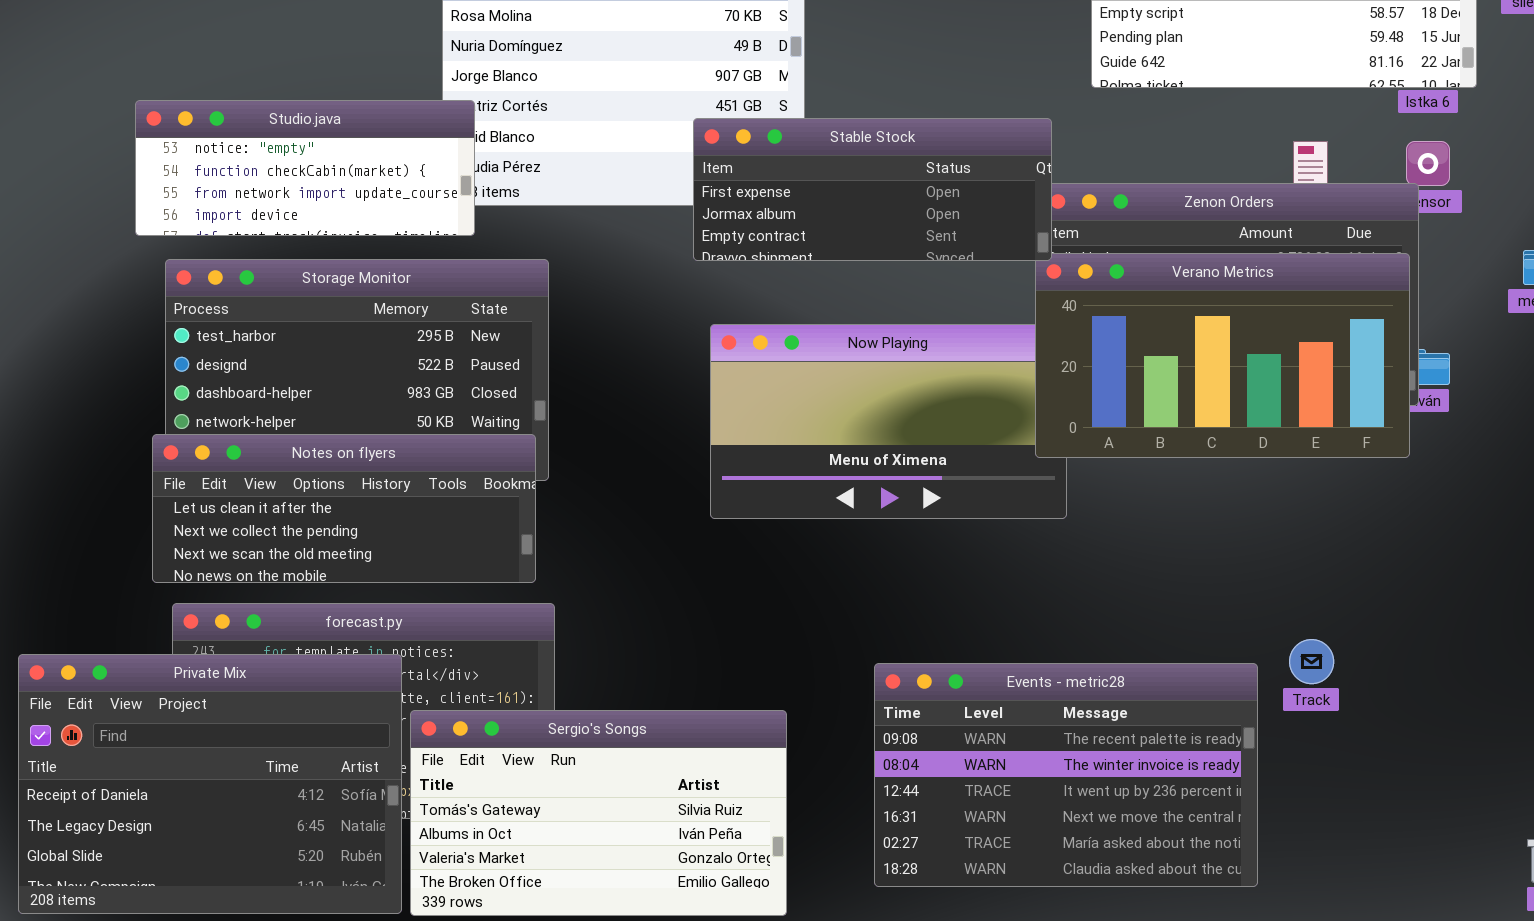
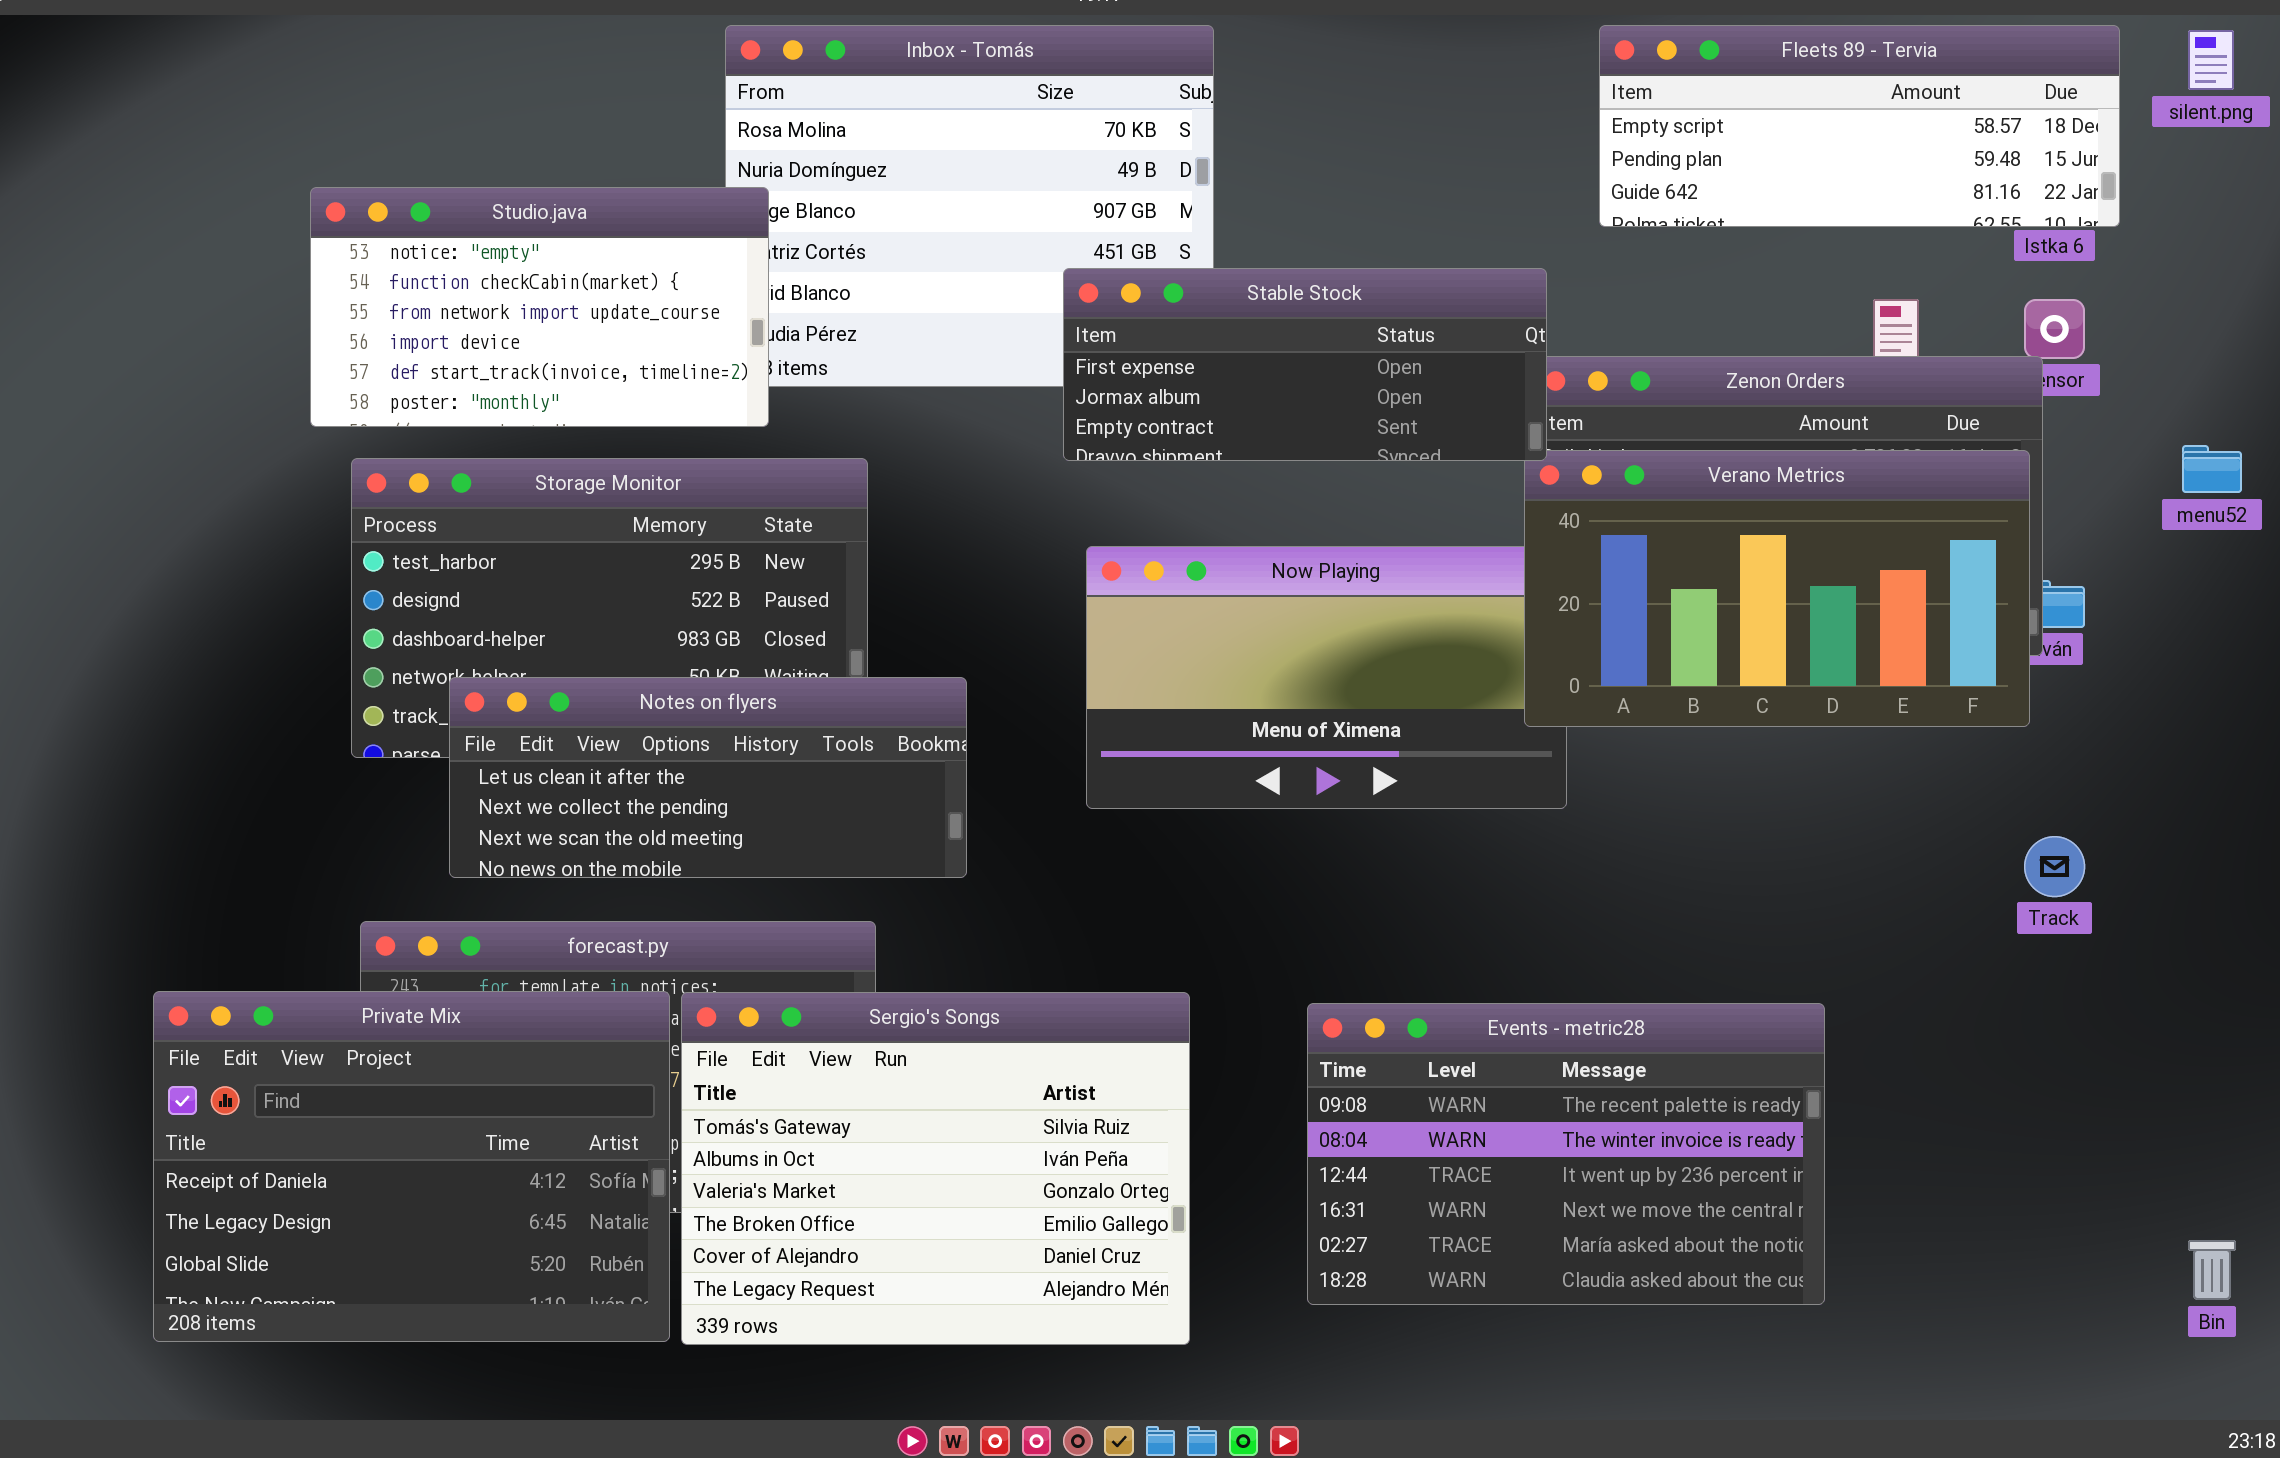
Studio.java: [135,100,475,236] -> [310,187,769,427], resized
Notes on flyers: [152,434,536,583] -> [449,677,967,878], moved
Track: [1289,639,1334,684] -> [2024,836,2085,897], moved
Sergio's Songs: [410,710,787,916] -> [681,992,1190,1345], resized

